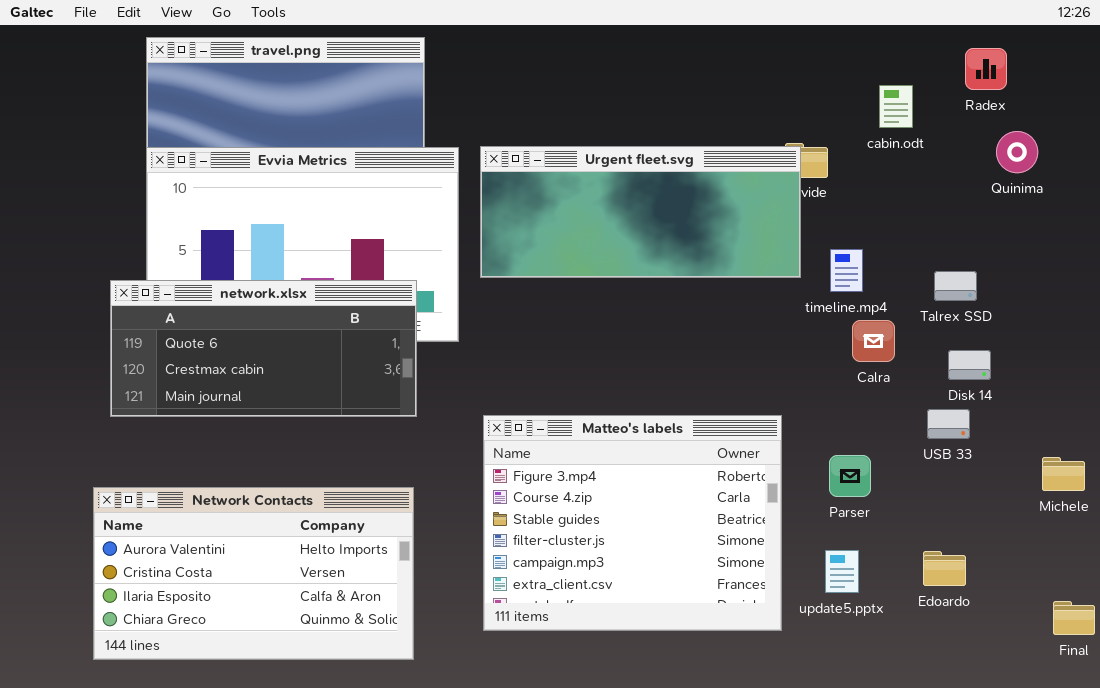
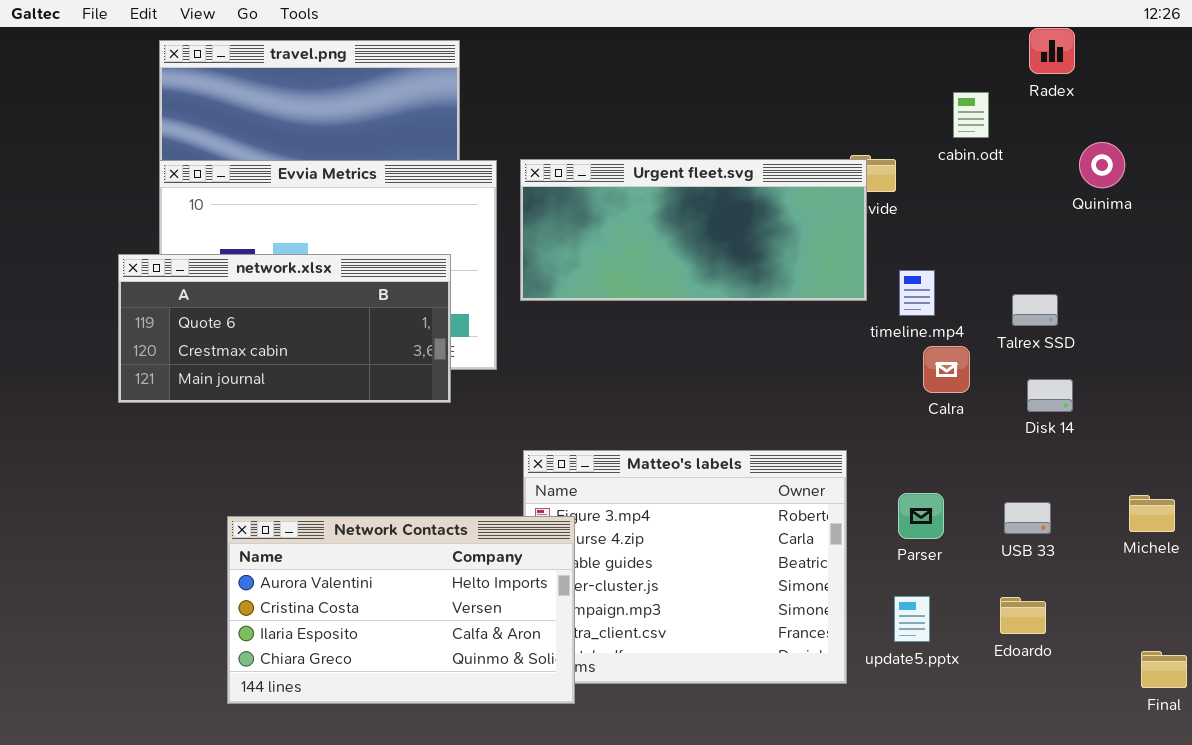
Radex: [965,48,1007,90] -> [1029,28,1075,74], moved
network.xlsx: [110,280,417,417] -> [118,254,451,403], moved
USB 33: [927,409,970,439] -> [1004,502,1051,534], moved
Network Contacts: [93,487,414,660] -> [227,516,575,704], moved

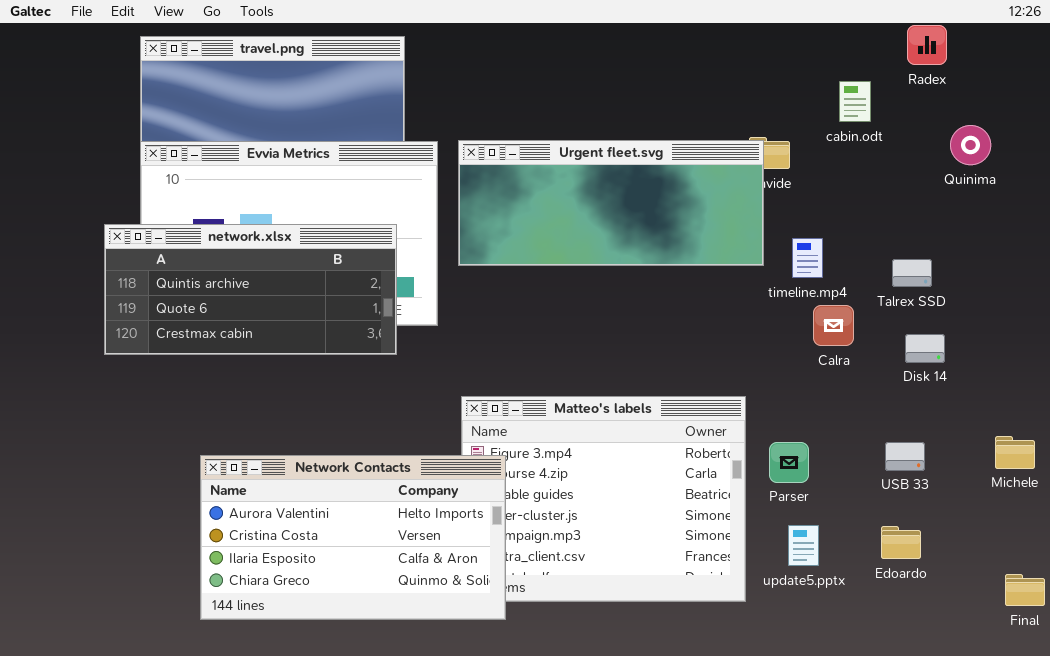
network.xlsx: [118,254,451,403] -> [104,224,397,355], scrolled up 1 row
Parser: [898,493,944,539] -> [769,442,809,483], moved

